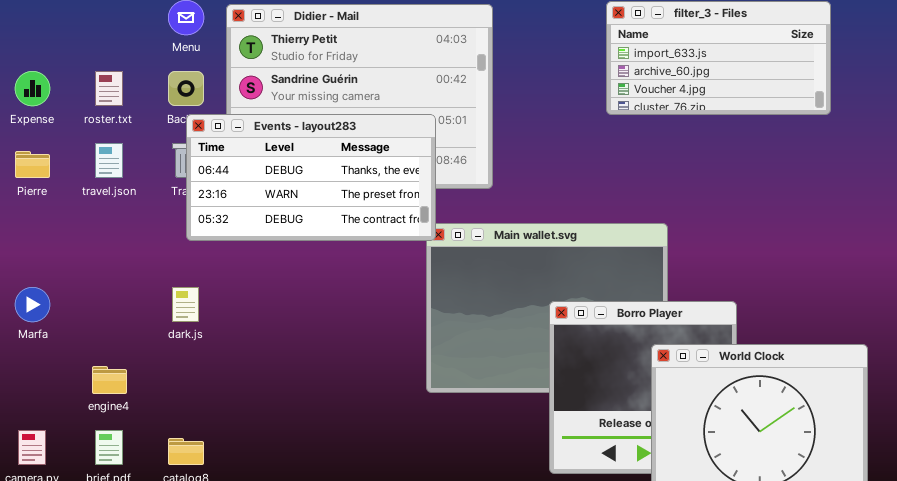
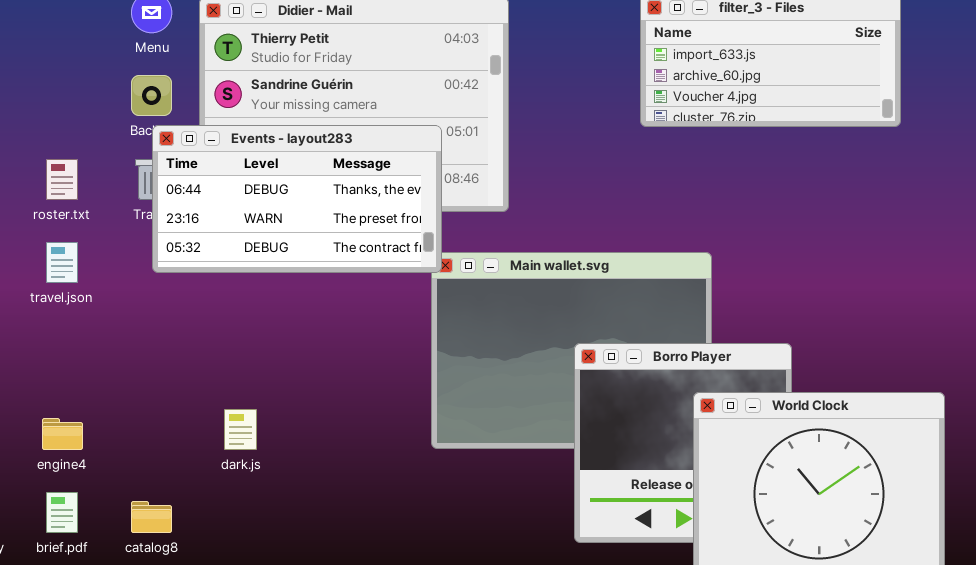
roster.txt: [95,71,123,106] -> [46,159,78,200], moved
travel.json: [95,143,123,178] -> [46,242,78,283], moved
dark.js: [172,287,199,322] -> [224,409,257,450], moved

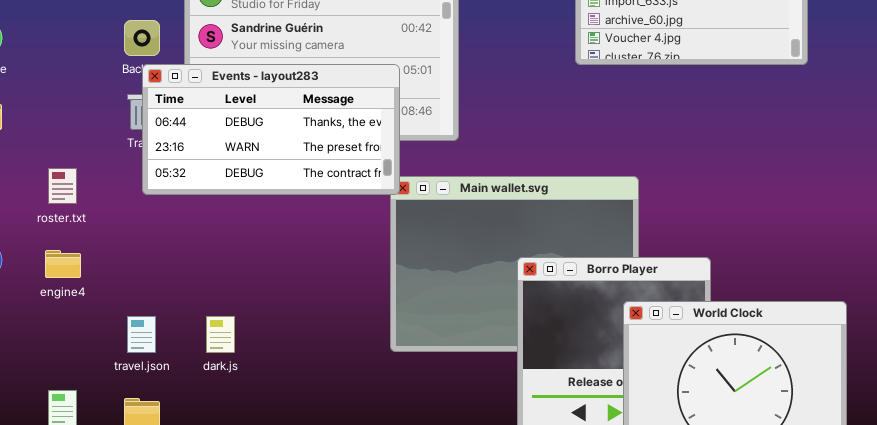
roster.txt: [46,159,78,200] -> [48,168,77,204], moved
travel.json: [46,242,78,283] -> [127,316,156,353], moved
engine4: [42,418,83,450] -> [45,250,81,278], moved

